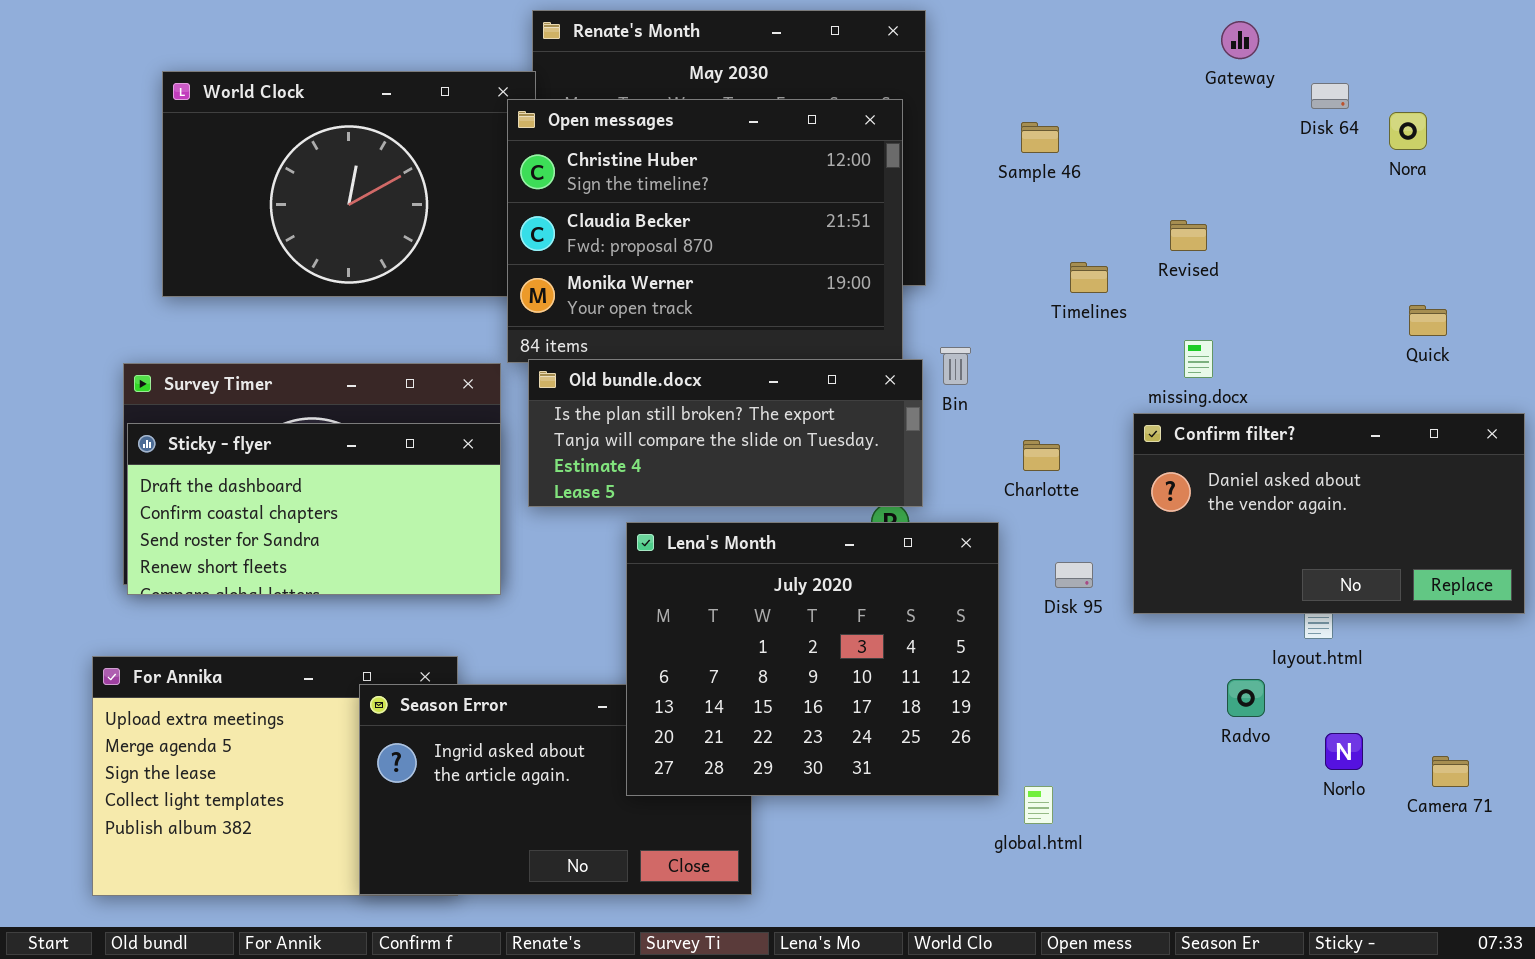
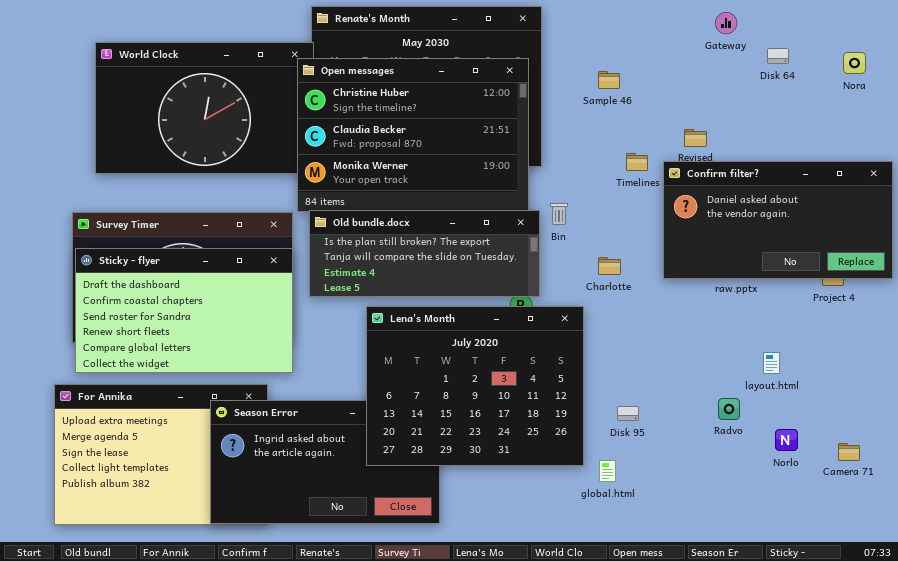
Nora: [1389,112,1427,150] -> [843,52,866,74], moved
Confirm filter?: [1133,413,1525,614] -> [663,161,893,279], moved
Sticky - flyer: [127,423,501,595] -> [75,248,293,373], resized
Disk 95: [1055,562,1093,588] -> [617,406,639,421], moved

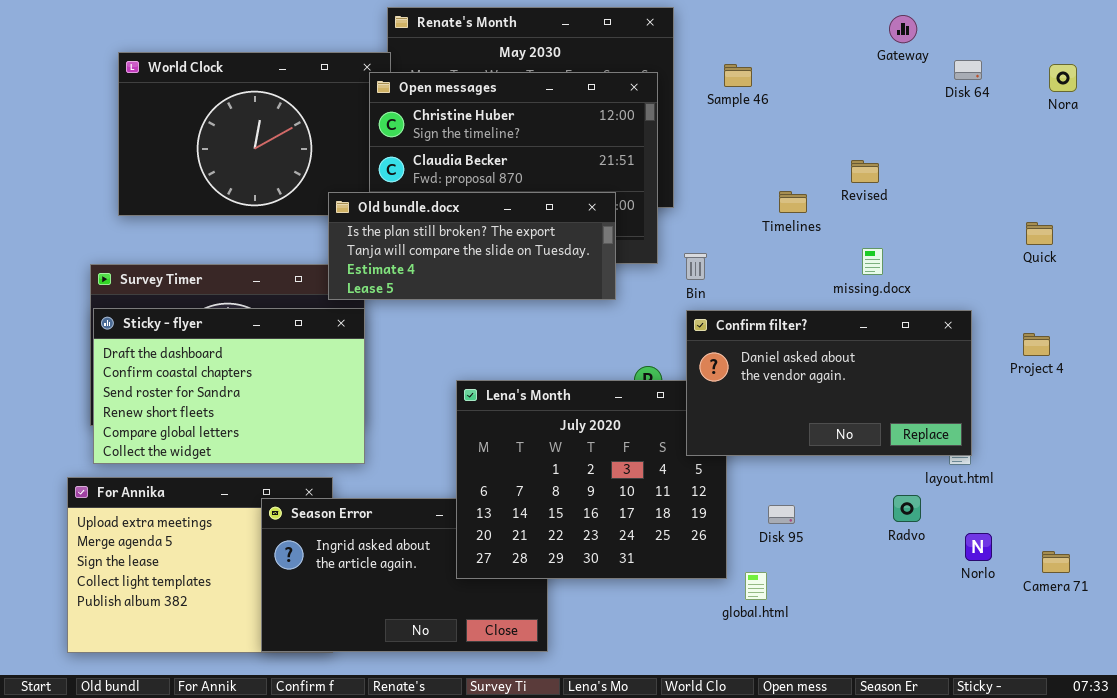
Sample 46: [598,71,620,89] -> [724,64,752,87], moved
Confirm filter?: [663,161,893,279] -> [686,310,972,456], moved
Old bundle.docx: [309,210,540,297] -> [328,192,616,300], moved

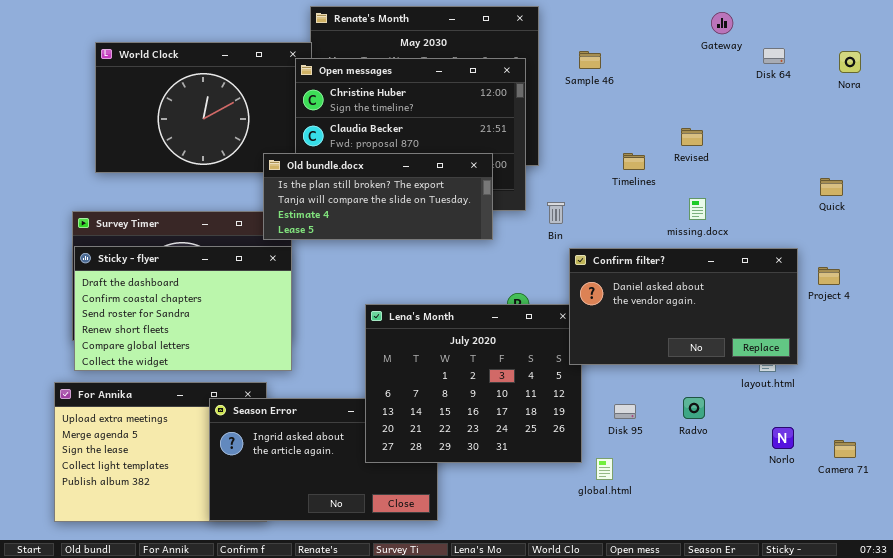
Confirm filter?: [686,310,972,456] -> [569,248,798,365], moved
Radvo: [893,495,921,522] -> [683,397,705,419], moved

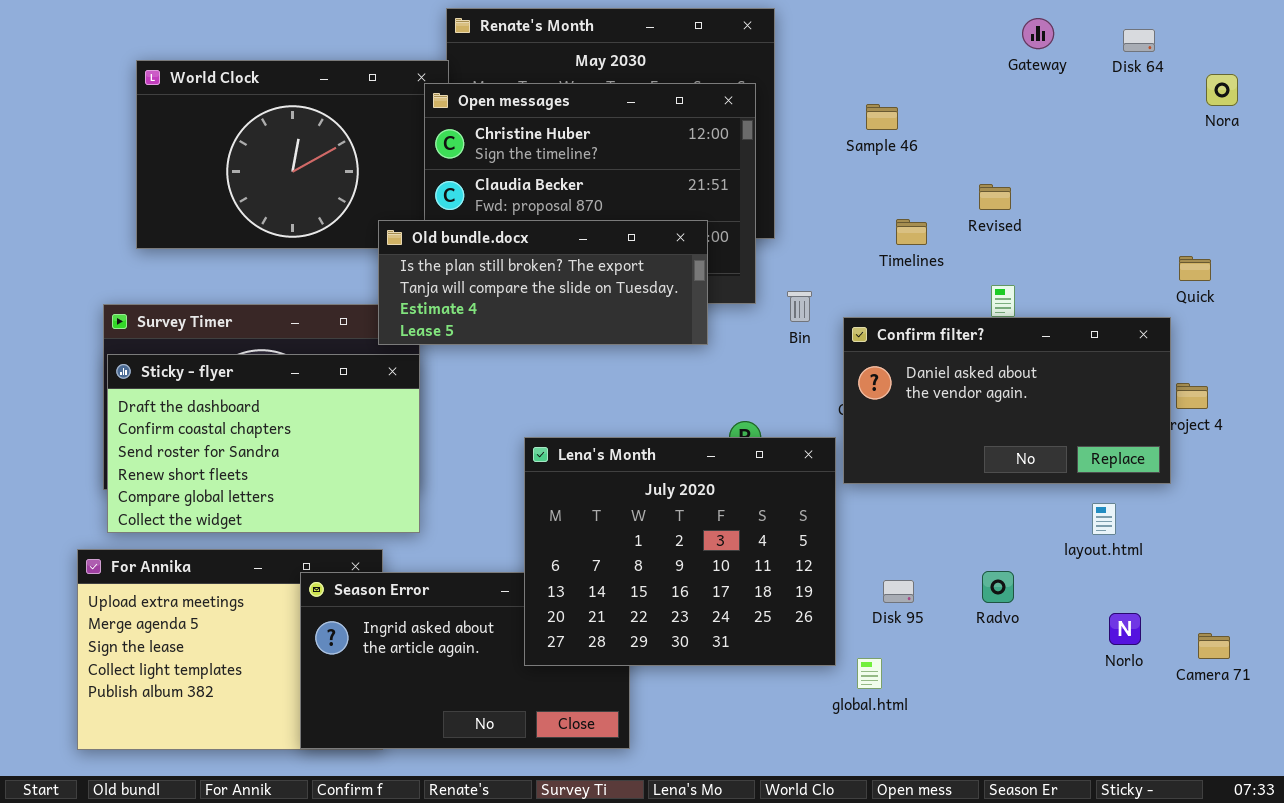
Disk 64: [763,48,785,64] -> [1123,29,1155,52], moved
Sample 46: [579,51,601,69] -> [866,104,898,130], moved
Confirm filter?: [569,248,798,365] -> [843,317,1171,484], moved

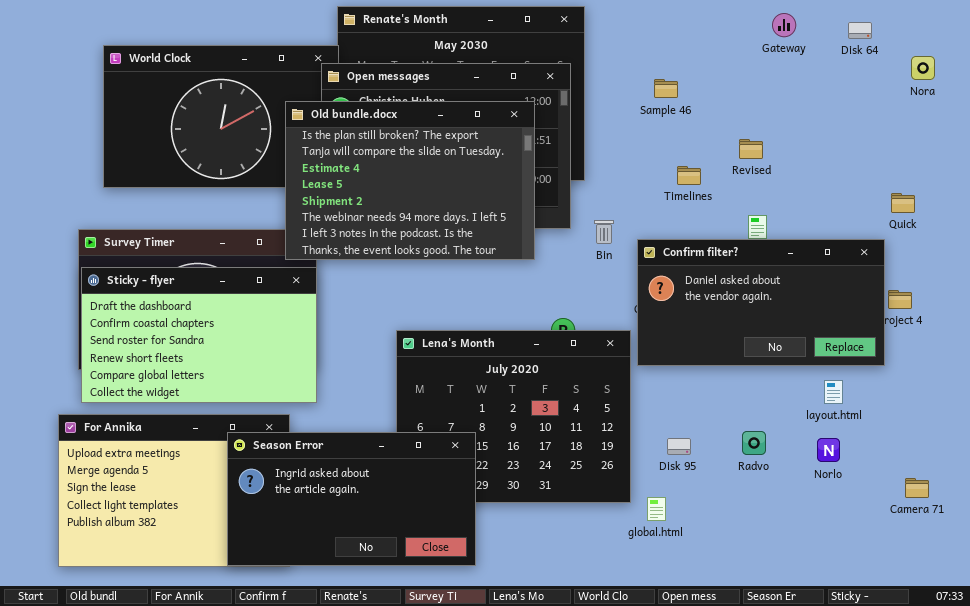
Old bundle.docx: [378,220,708,345] -> [285,101,535,260], resized
Season Error: [300,572,630,749] -> [227,432,476,566], raised
Norlo: [1109,613,1141,645] -> [817,438,840,462], moved

